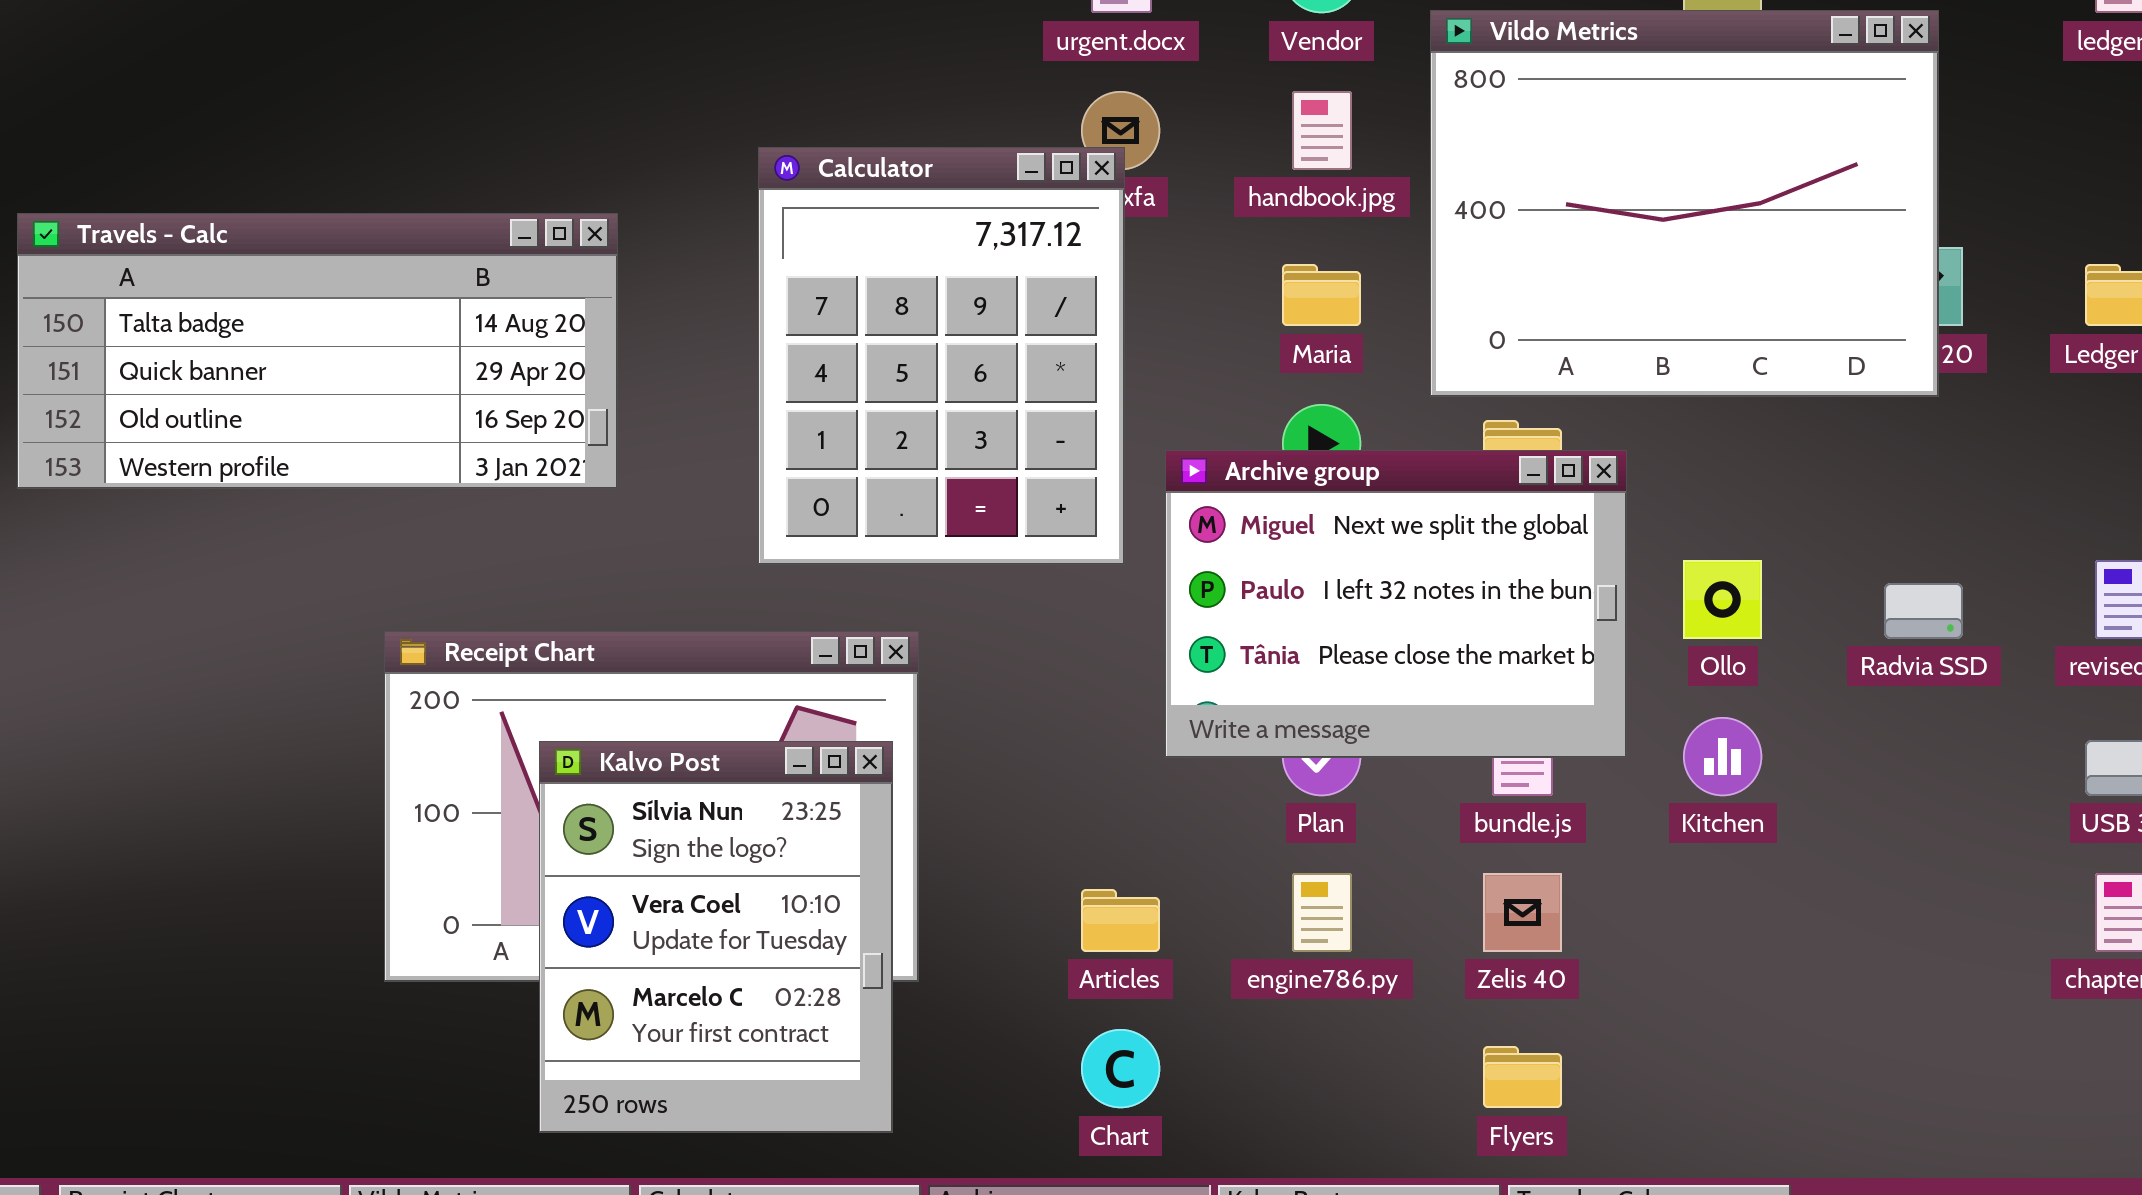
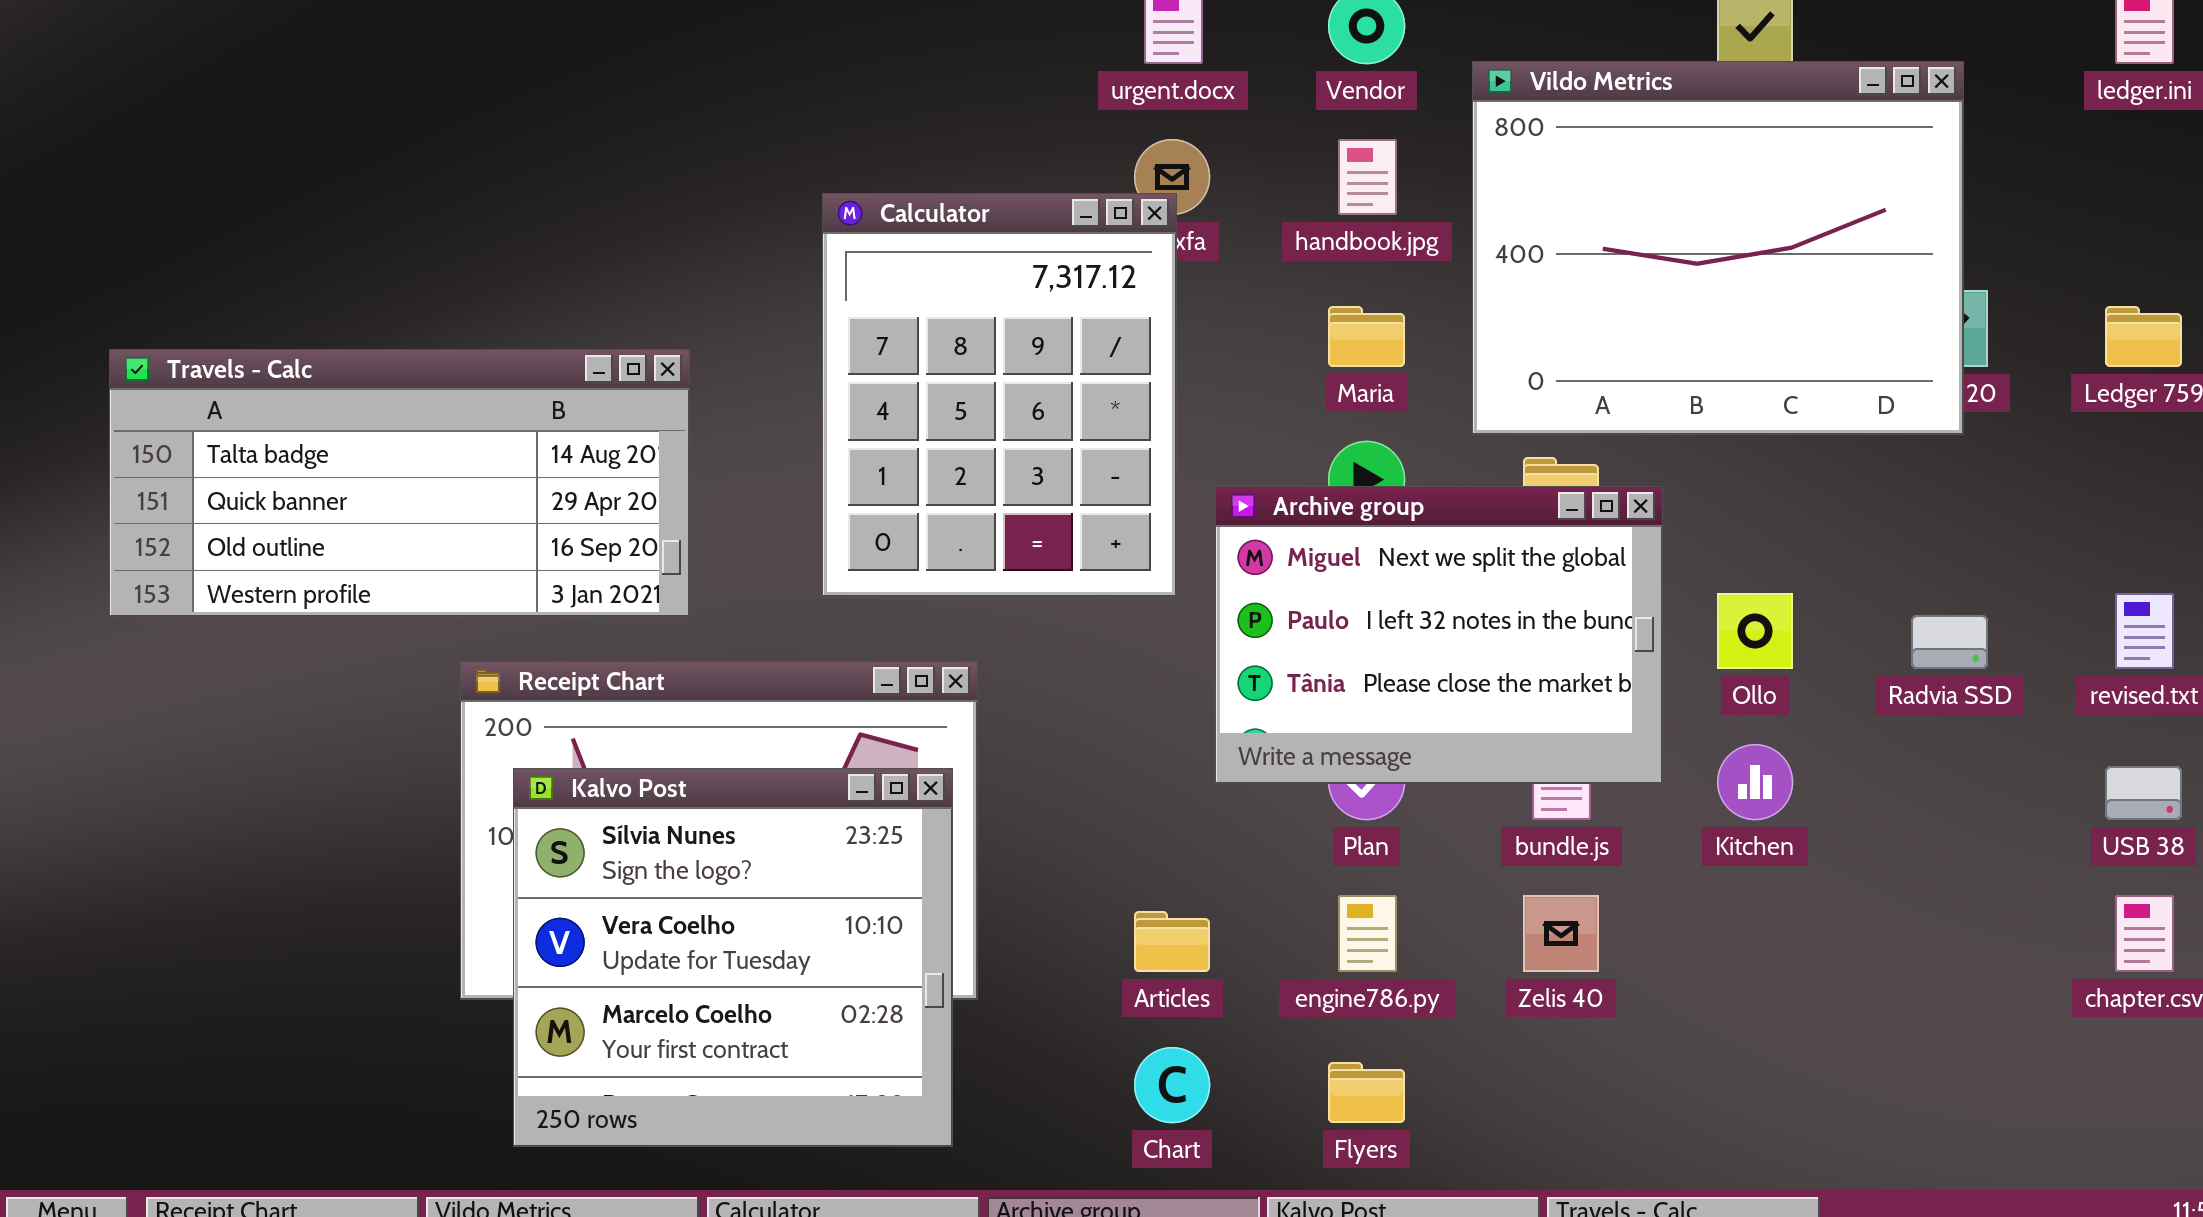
Travels - Calc: [17,213,618,489] -> [109,349,690,617], moved
Kalvo Post: [539,741,893,1133] -> [513,768,953,1147], resized
Flyers: [1483,1046,1562,1108] -> [1328,1062,1405,1123], moved

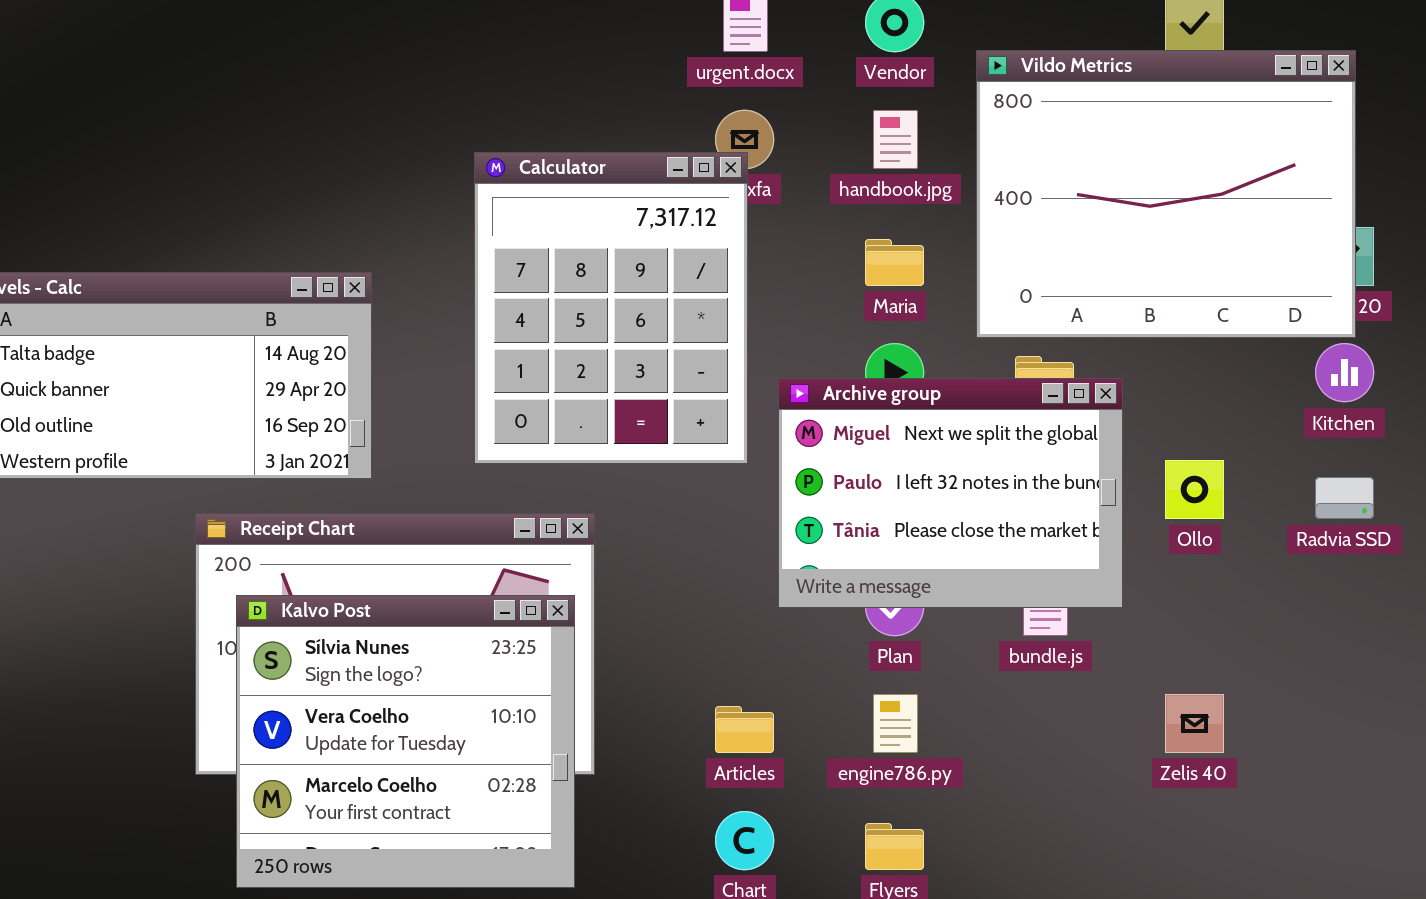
Kitchen: [1717,744,1793,820] -> [1315,343,1374,402], moved
Zelis 40: [1523,895,1599,972] -> [1165,694,1224,753], moved

